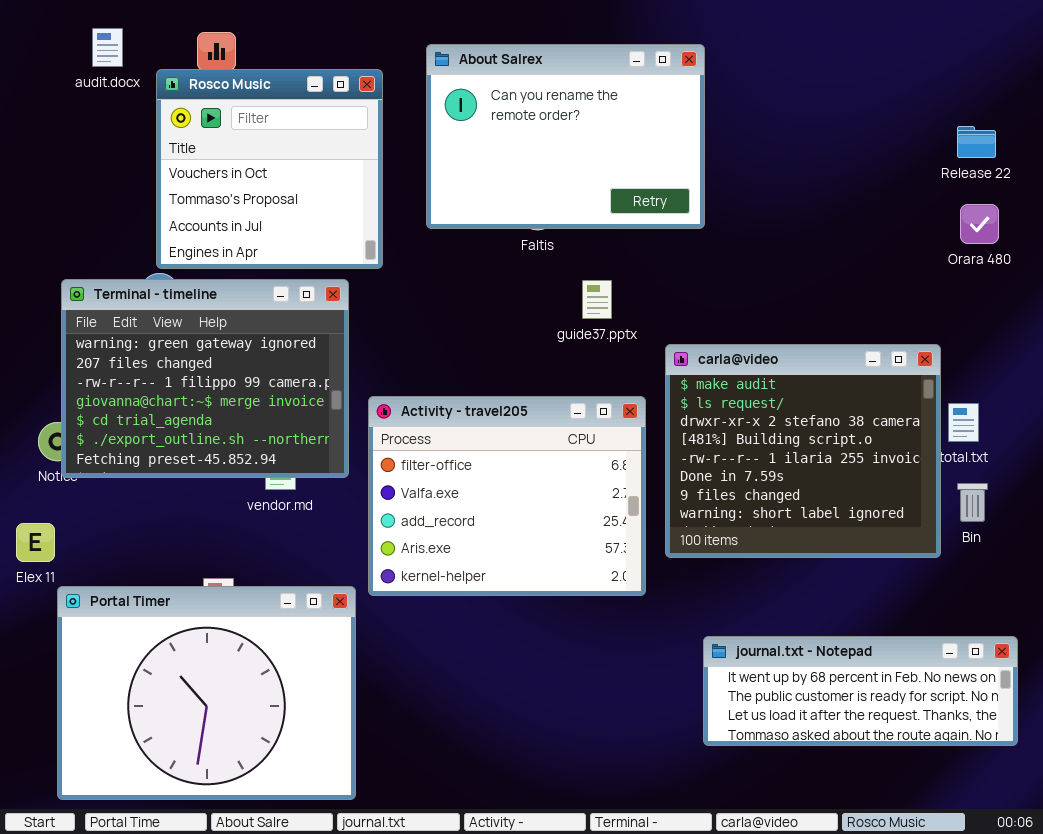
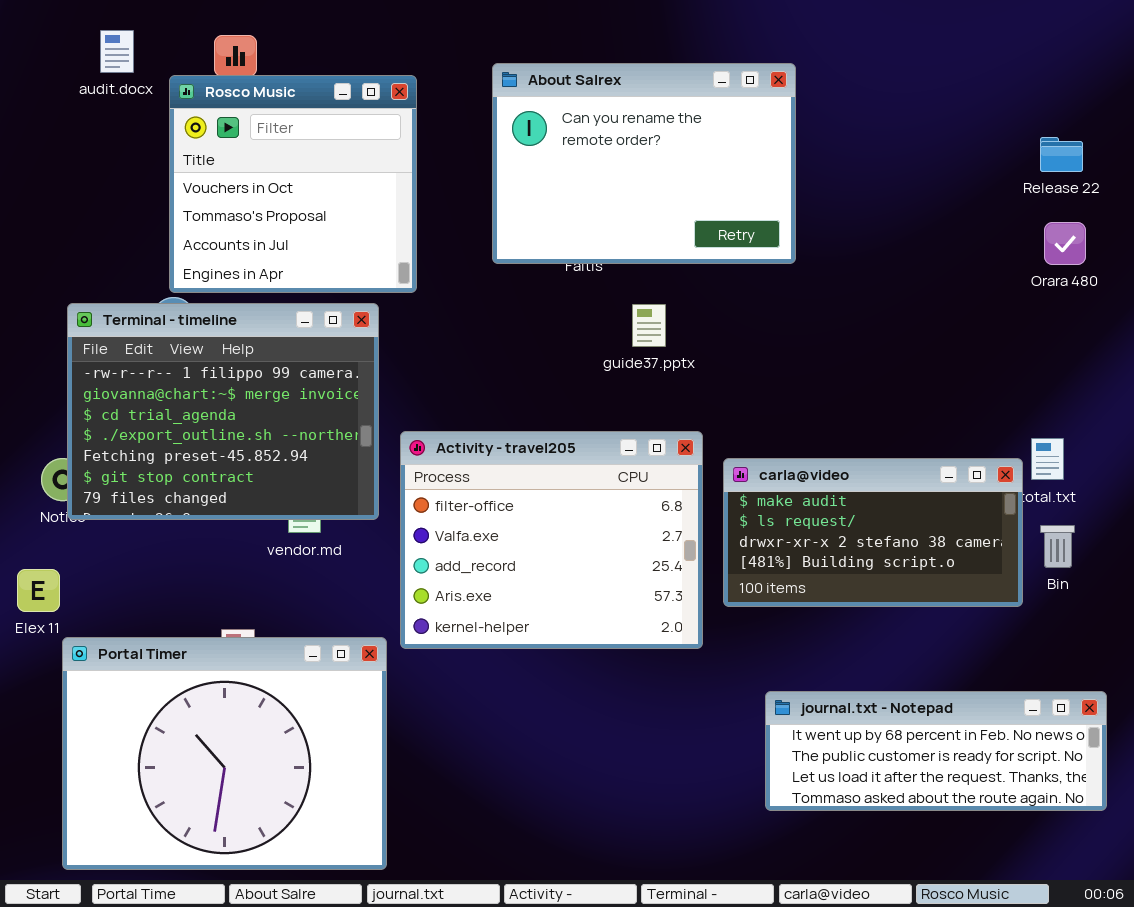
About Salrex: [426,44,705,229] -> [492,63,796,264], moved
Terminal - timeline: [61,279,349,478] -> [67,303,379,520], scrolled down 2 rows
carla@video: [665,344,941,558] -> [723,458,1023,607], resized

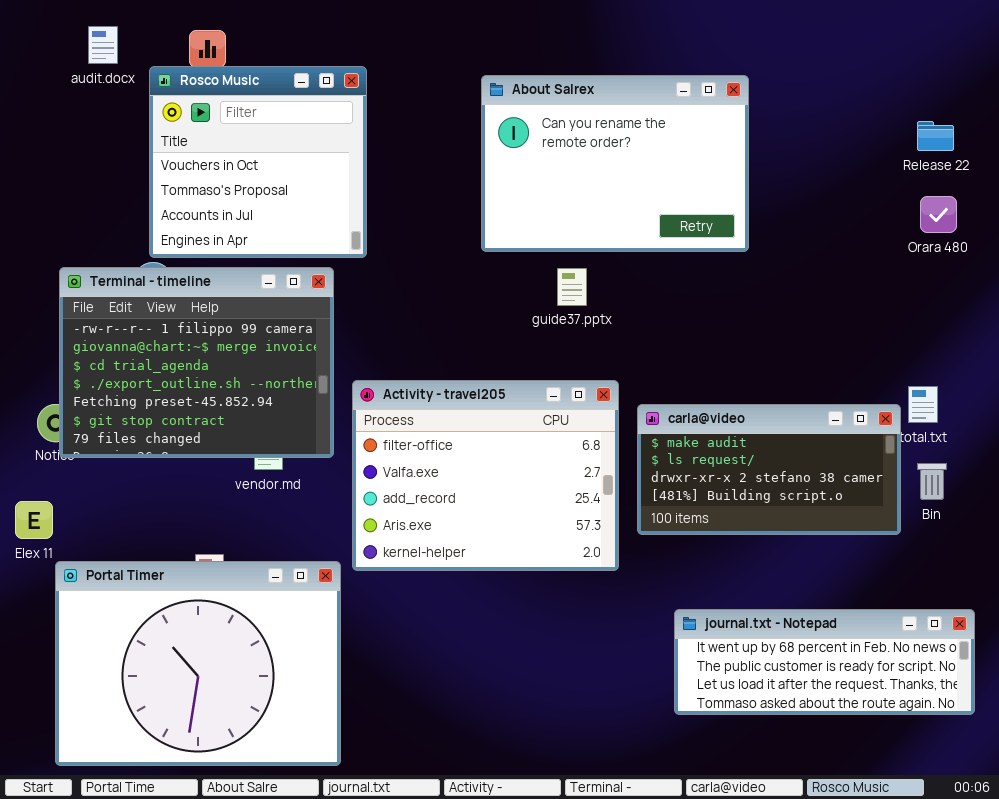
About Salrex: [492,63,796,264] -> [481,75,749,252], moved

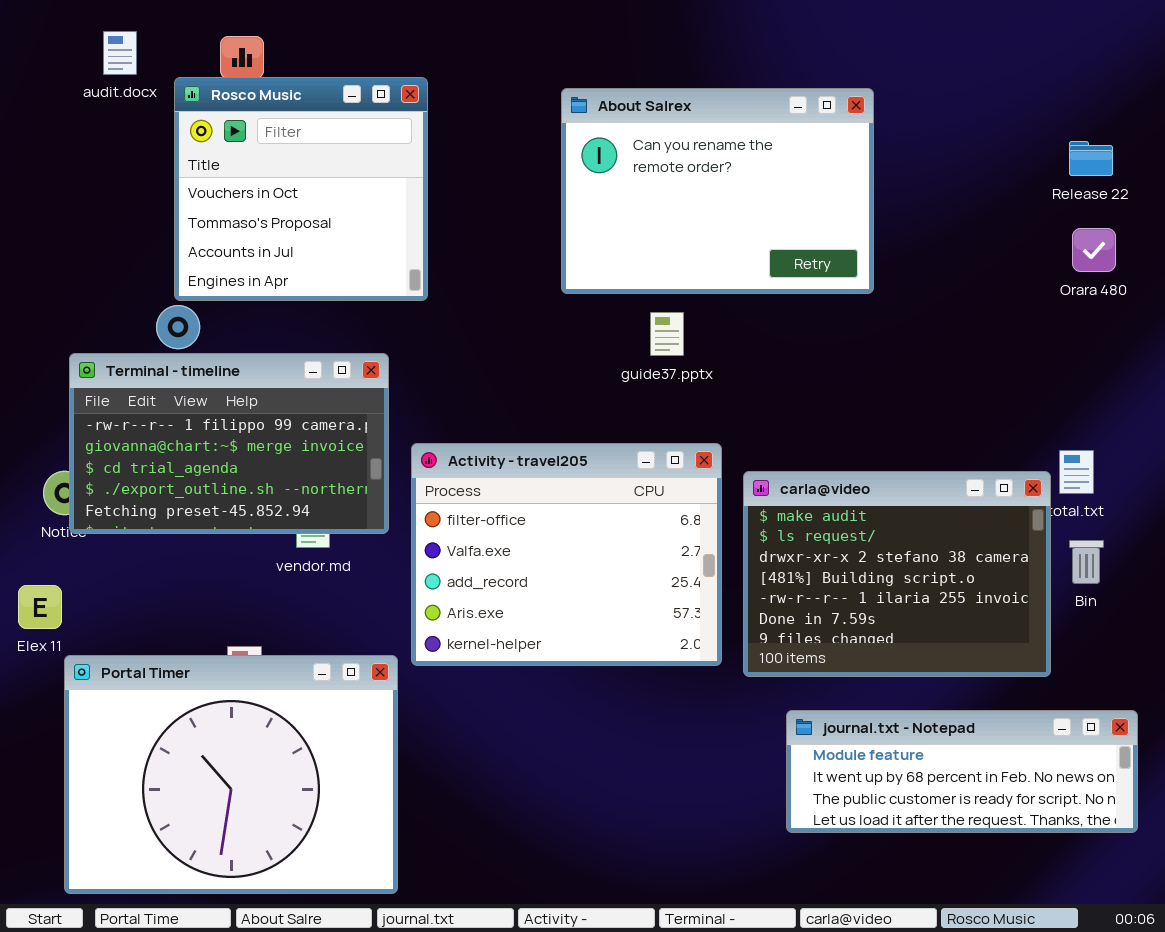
Terminal - timeline: [59,267,334,458] -> [69,353,389,534], resized
carla@video: [637,404,901,535] -> [743,471,1051,677], resized
journal.txt - Notepad: [674,609,975,715] -> [786,710,1138,833], scrolled up 1 row

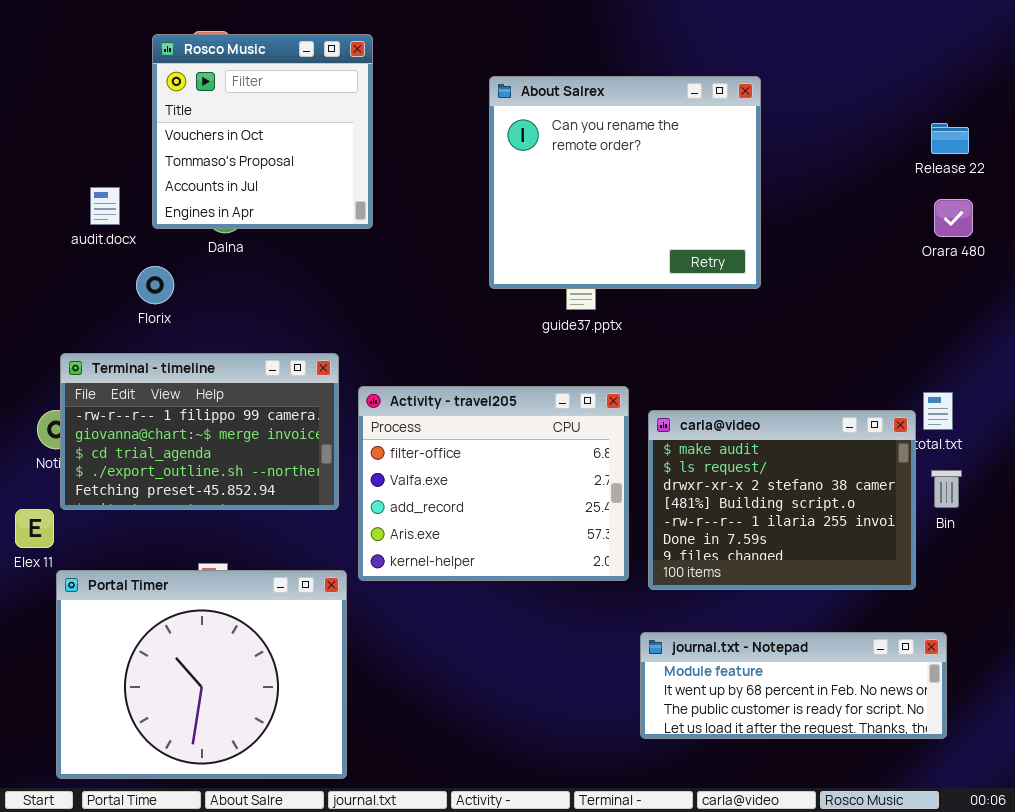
audit.docx: [103,31,137,75] -> [90,187,120,225], moved
Rosco Music: [174,77,428,301] -> [152,34,373,229], moved
About Salrex: [561,88,874,294] -> [489,76,761,289], resized
Terminal - timeline: [69,353,389,534] -> [60,353,339,510], moved
journal.txt - Notepad: [786,710,1138,833] -> [640,632,947,739], moved

